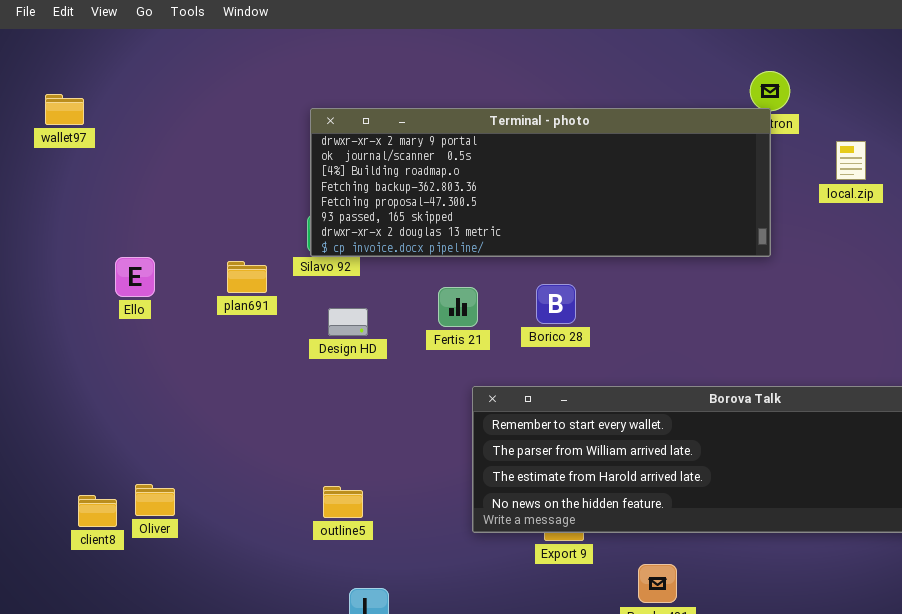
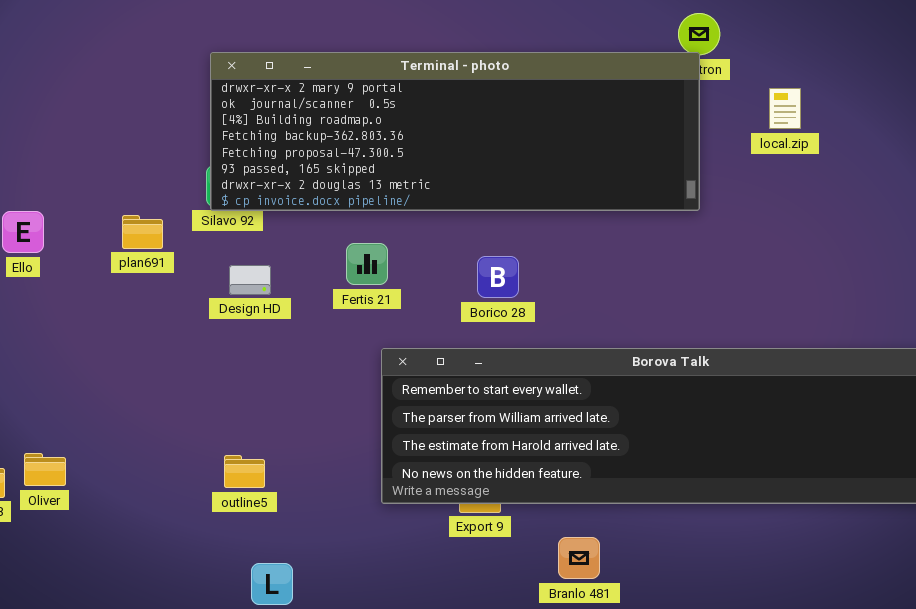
Borico 28: [536,284,576,324] -> [477,256,519,298], moved

